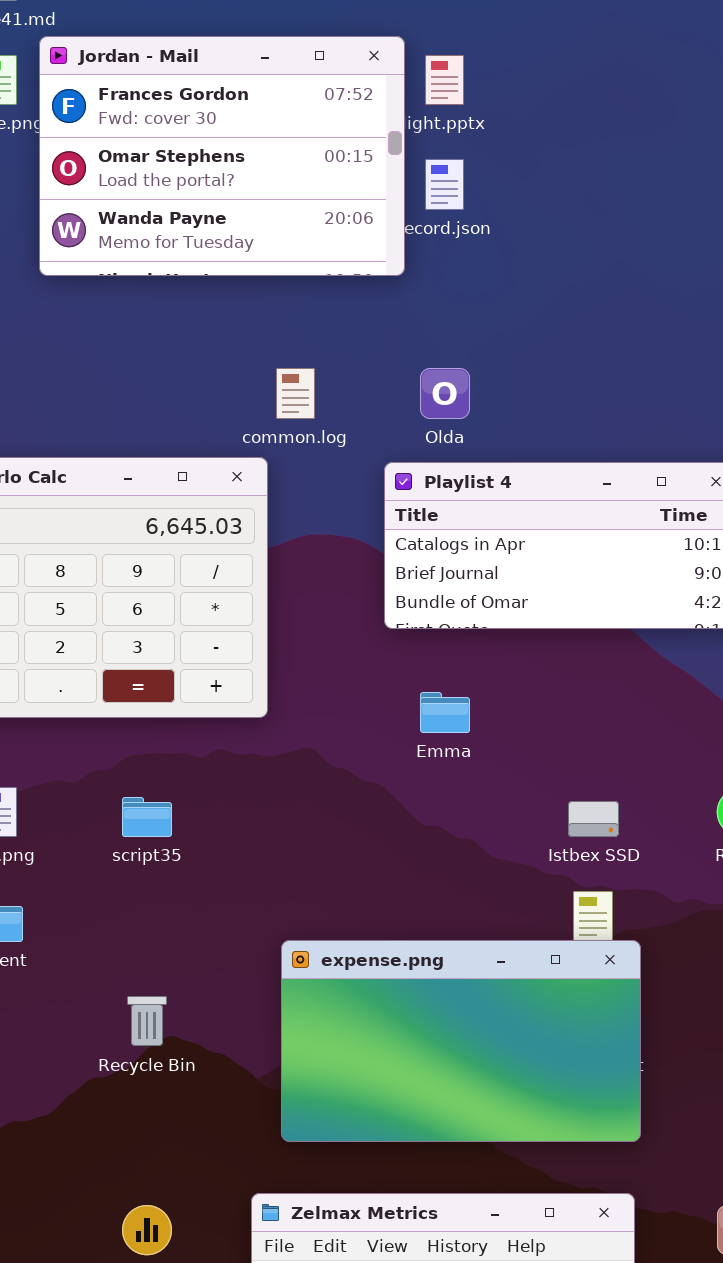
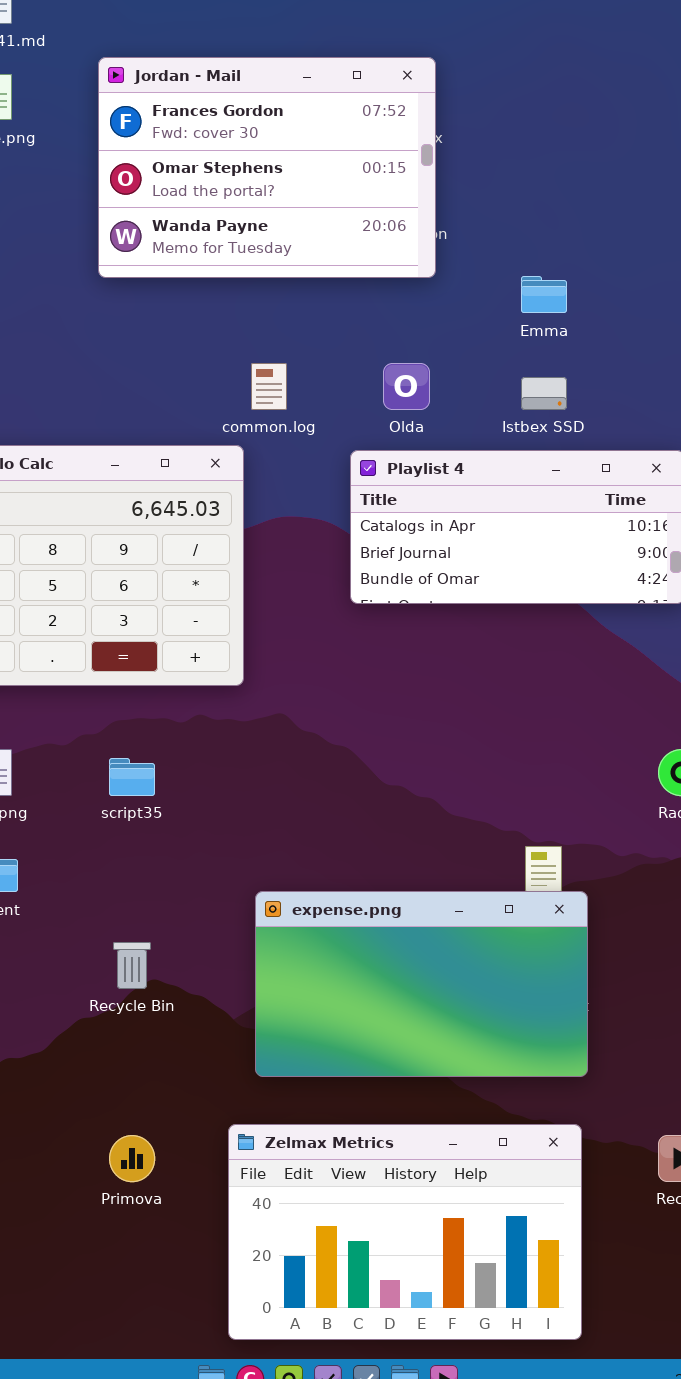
Jordan - Mail: [39,36,405,276] -> [98,57,436,278], moved
Emma: [420,692,470,733] -> [521,276,567,313], moved
Istbex SSD: [568,801,619,837] -> [521,377,567,410], moved

